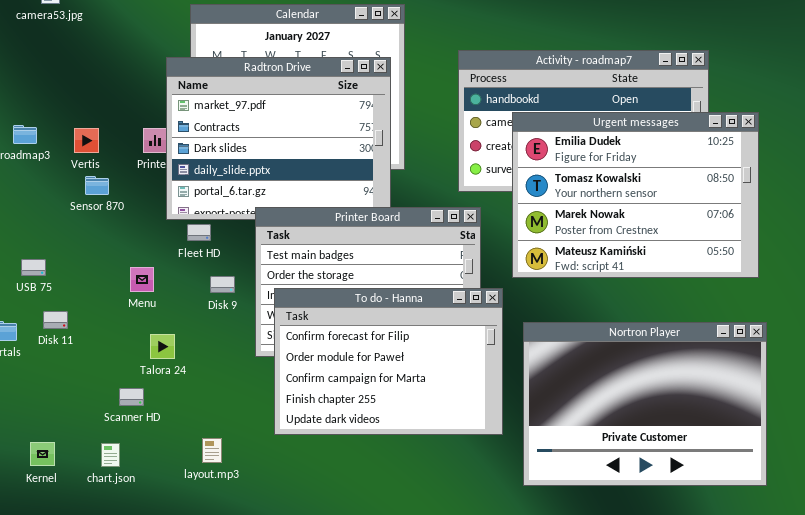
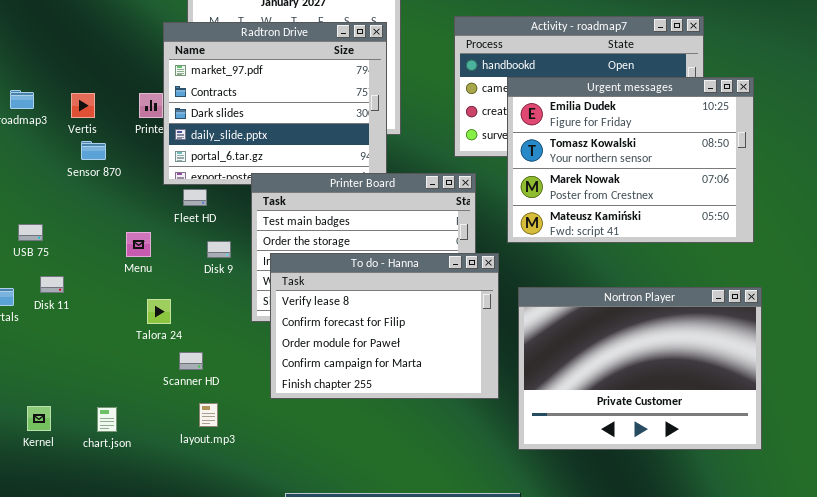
To do - Hanna: [274,288,503,435] -> [270,253,499,399], scrolled up 1 row
Scanner HD: [119,388,144,406] -> [179,352,203,370], moved

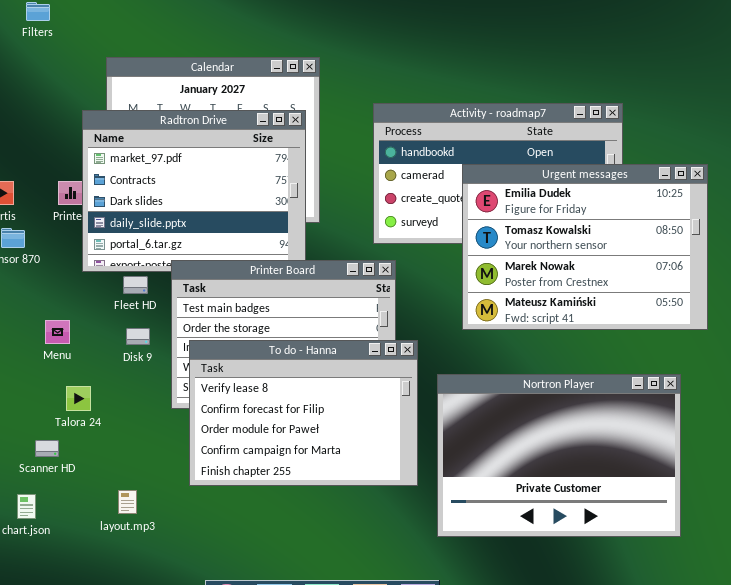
Urgent messages: [507,77,754,243] -> [462,164,708,330], moved
Fleet HD: [183,189,207,206] -> [123,276,148,294], moved
Scanner HD: [179,352,203,370] -> [35,440,59,457], moved

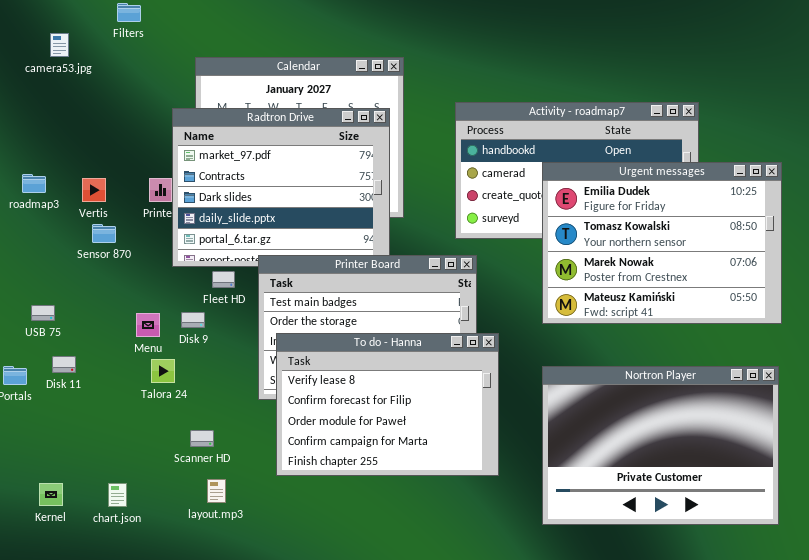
Disk 9: [126,328,150,345] -> [181,312,205,328], moved
Nortron Player: [437,374,681,537] -> [542,366,779,525], moved
Talora 24: [66,386,91,411] -> [151,359,175,383], moved
Scanner HD: [35,440,59,457] -> [190,430,214,447], moved

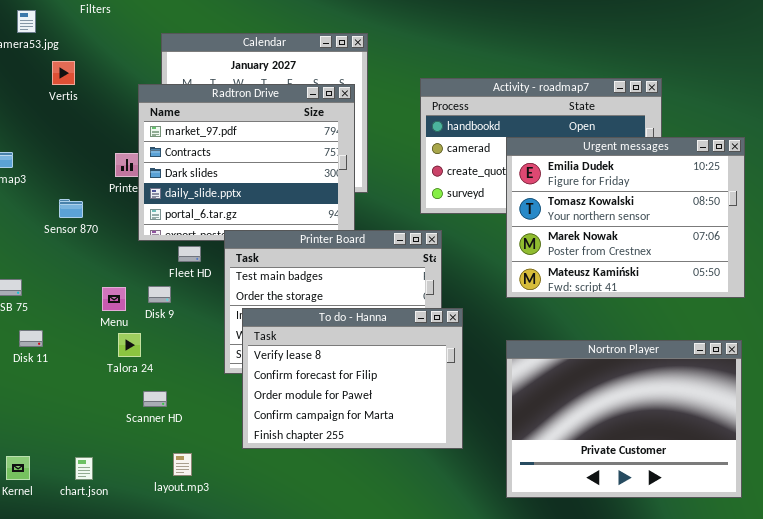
Vertis: [82,178,106,202] -> [52,61,75,85], moved
Scanner HD: [190,430,214,447] -> [143,391,167,407], moved

